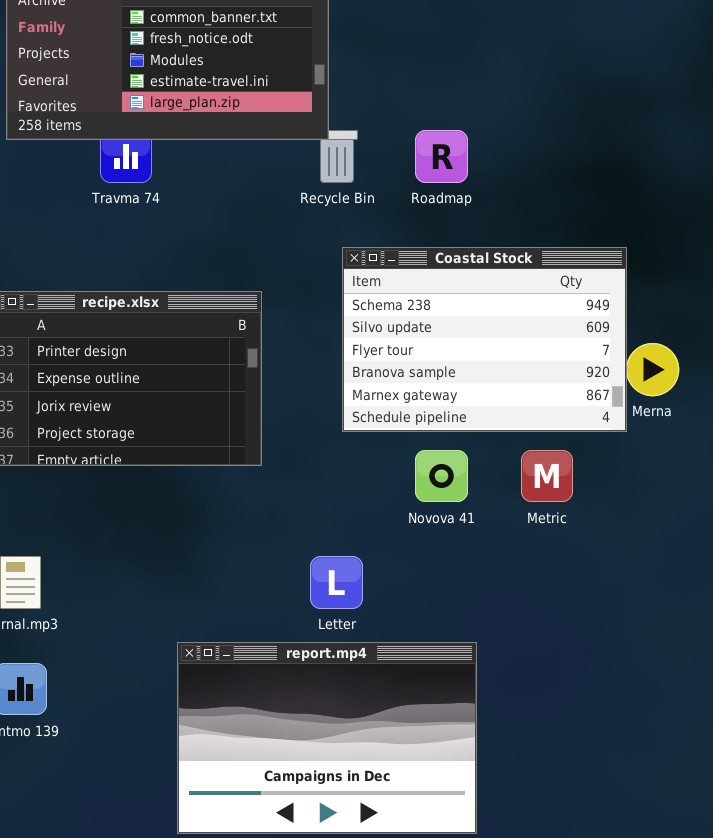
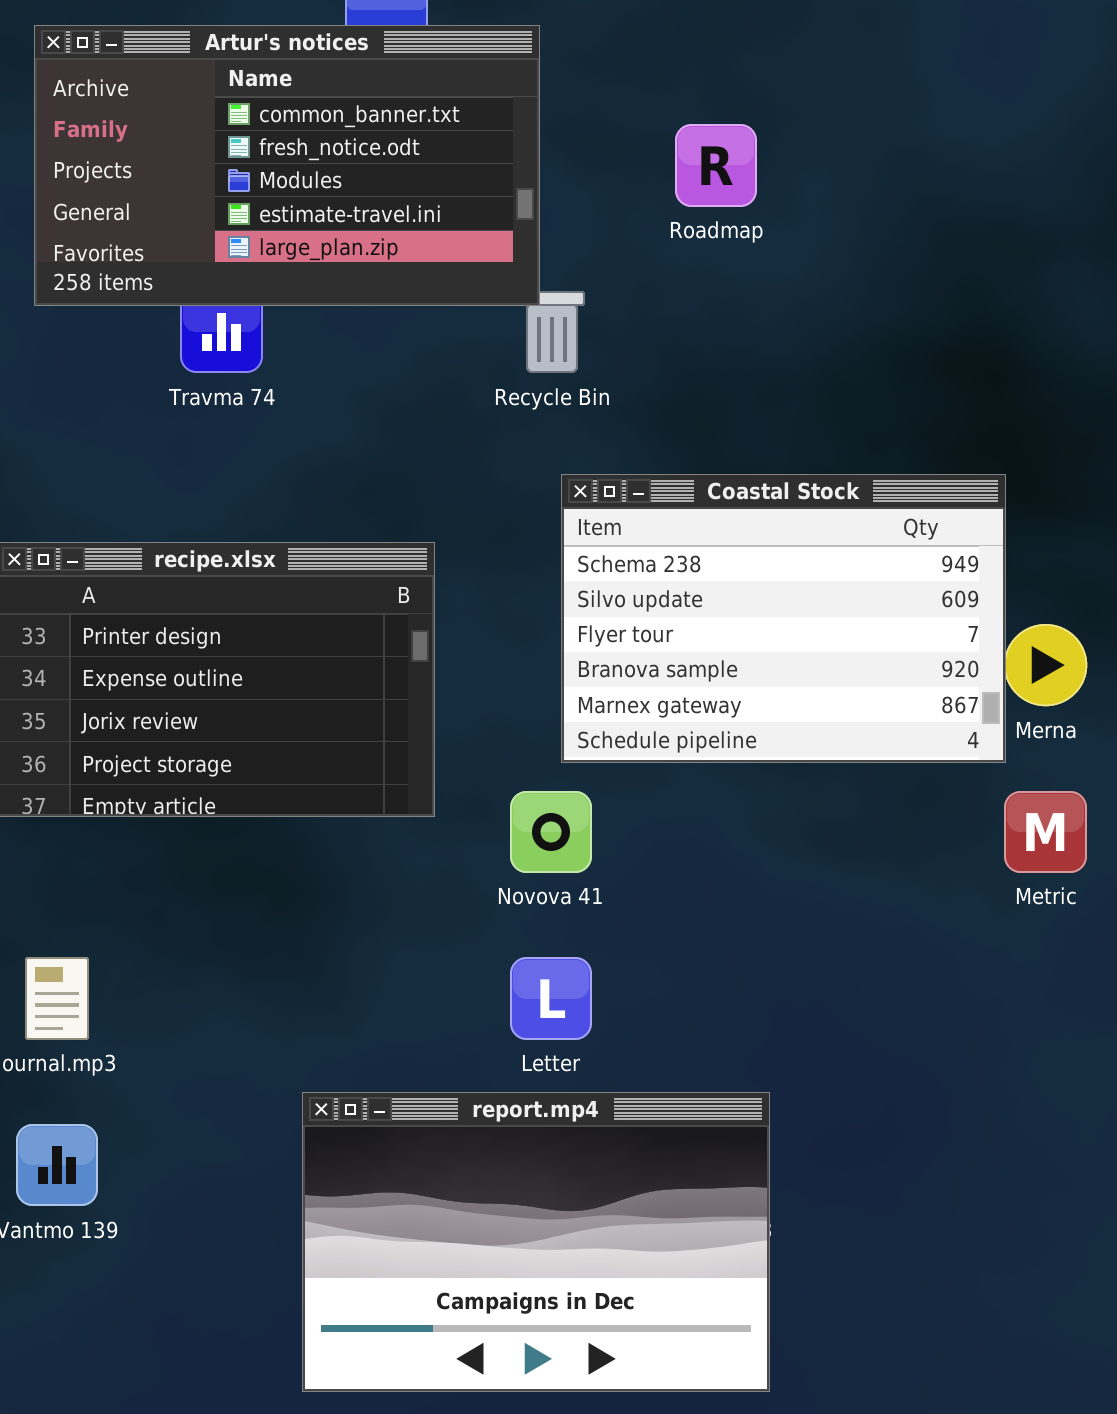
Roadmap: [415,130,468,183] -> [675,124,757,207], moved
Novova 41: [415,450,468,502] -> [510,791,592,873], moved
Metric: [521,450,573,502] -> [1004,791,1087,873], moved

